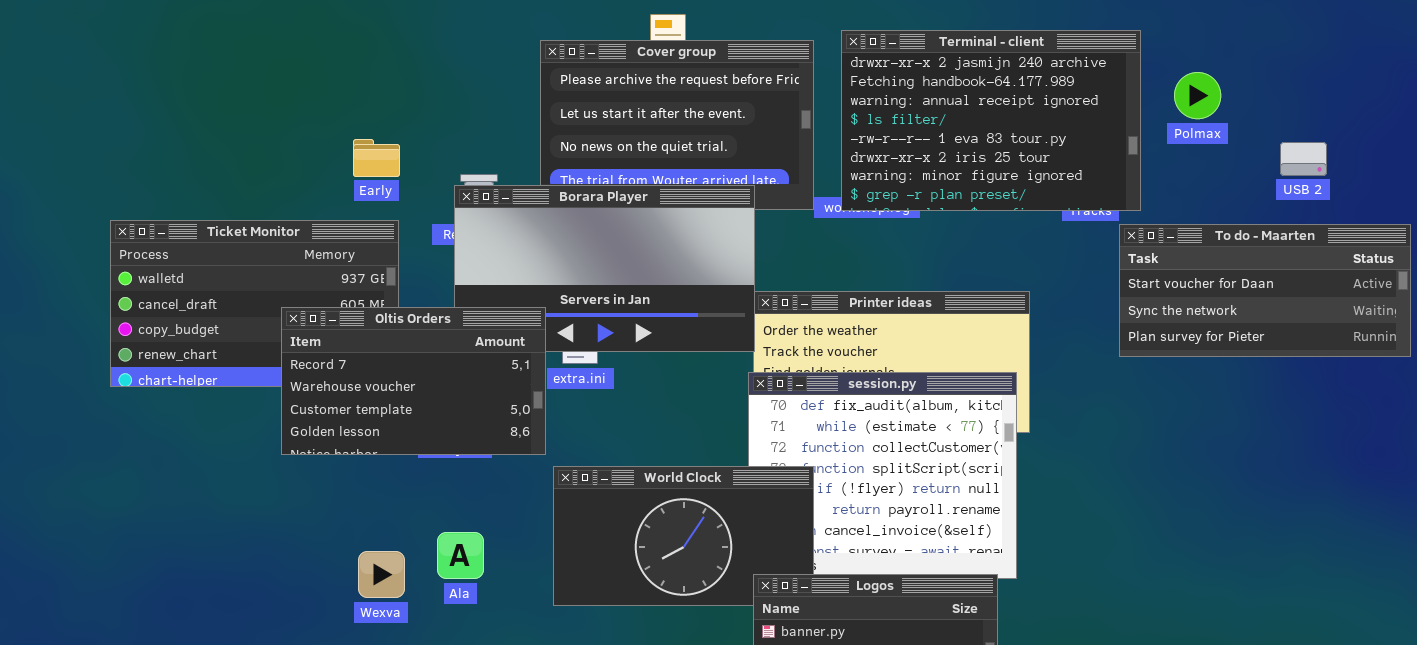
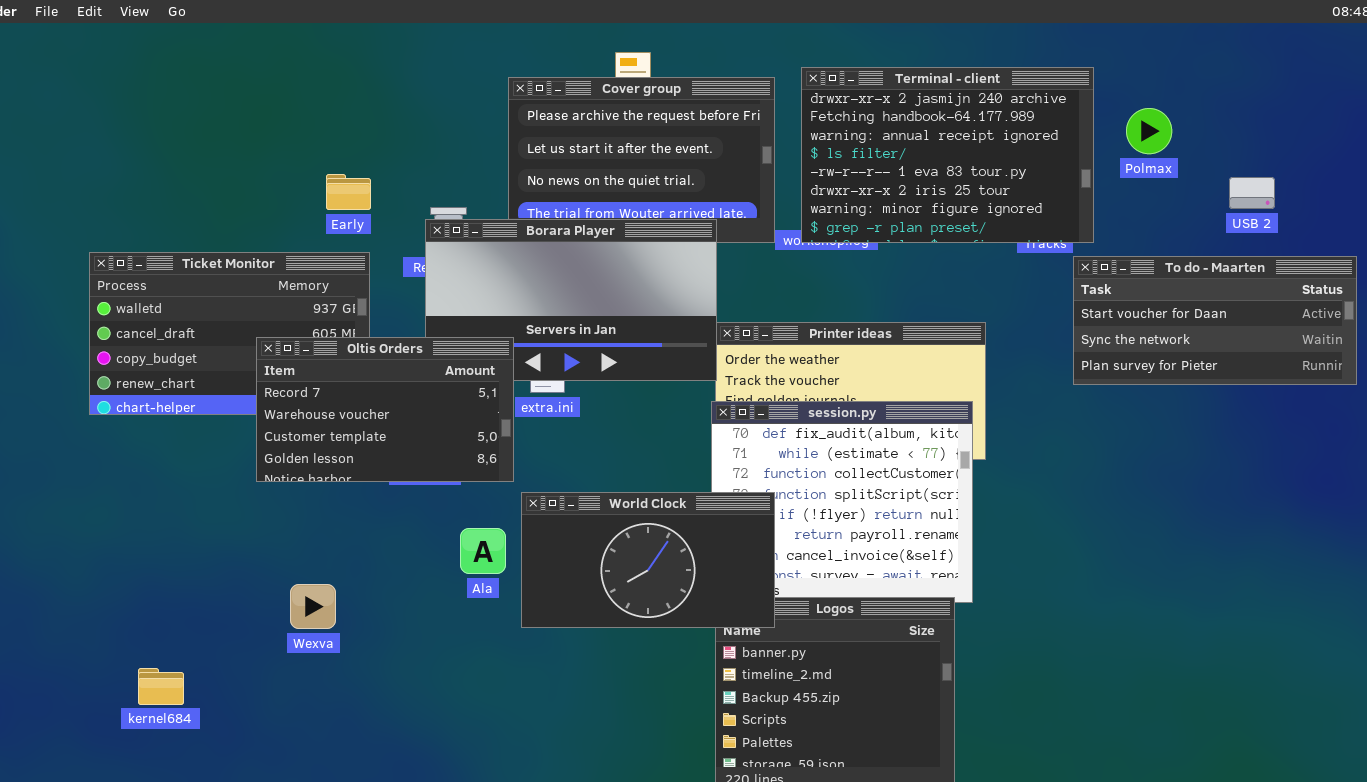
World Clock: [553,466,814,606] -> [521,492,775,628], raised
Ala: [437,532,484,579] -> [460,528,506,574], moved
Wexva: [358,551,405,598] -> [290,584,336,629], moved

